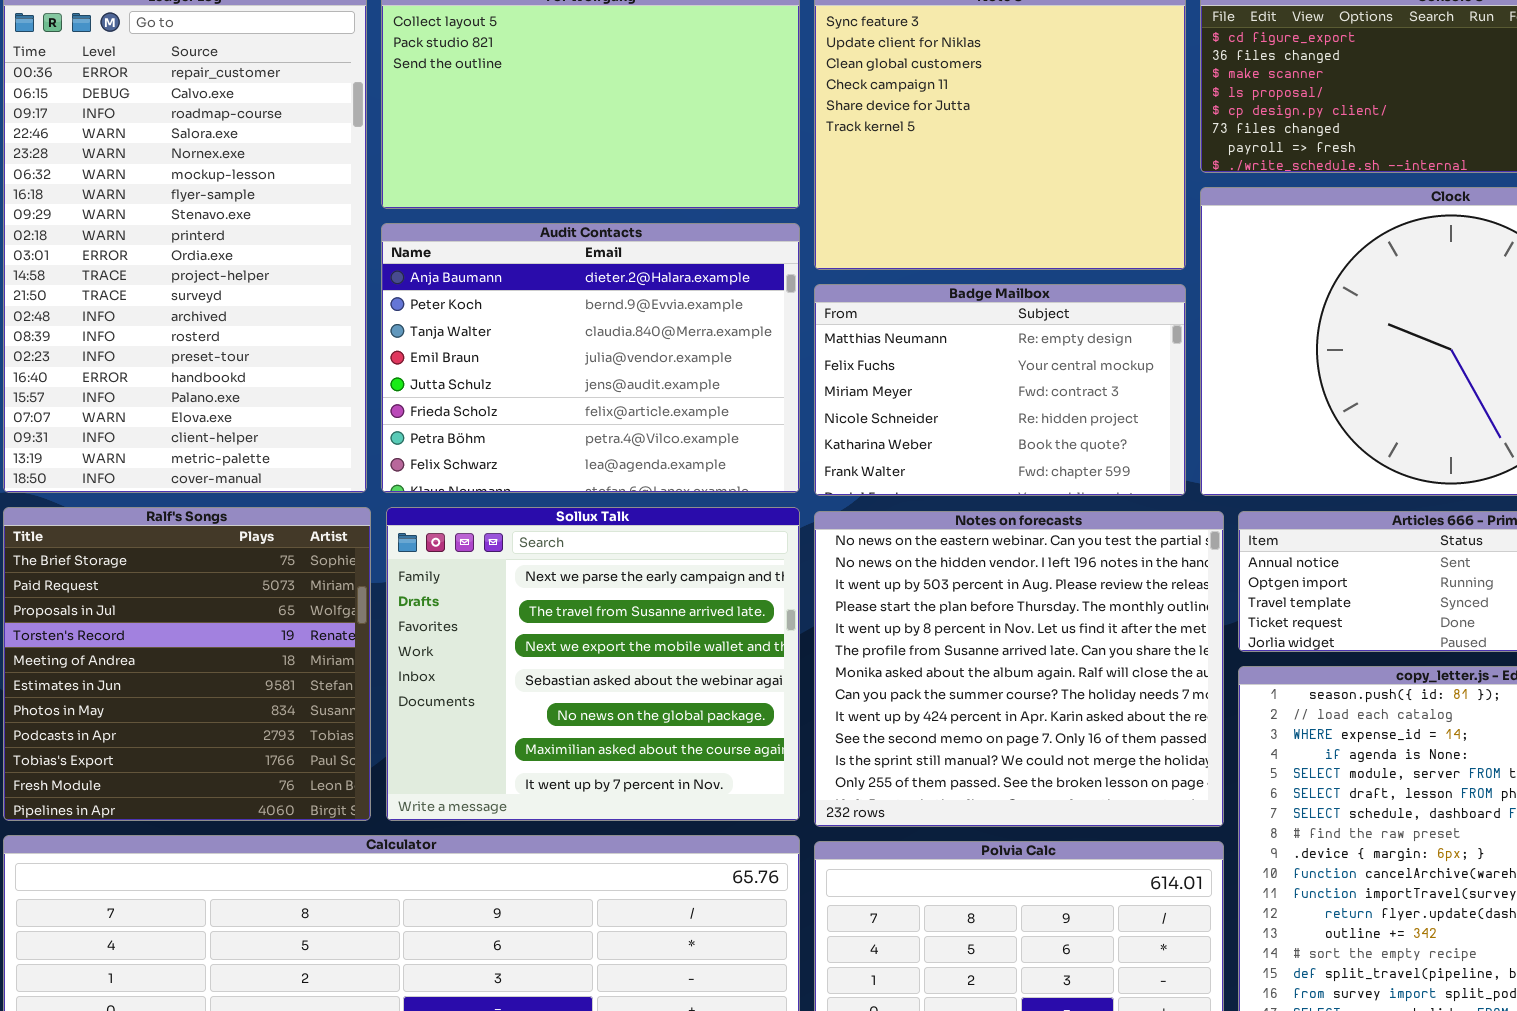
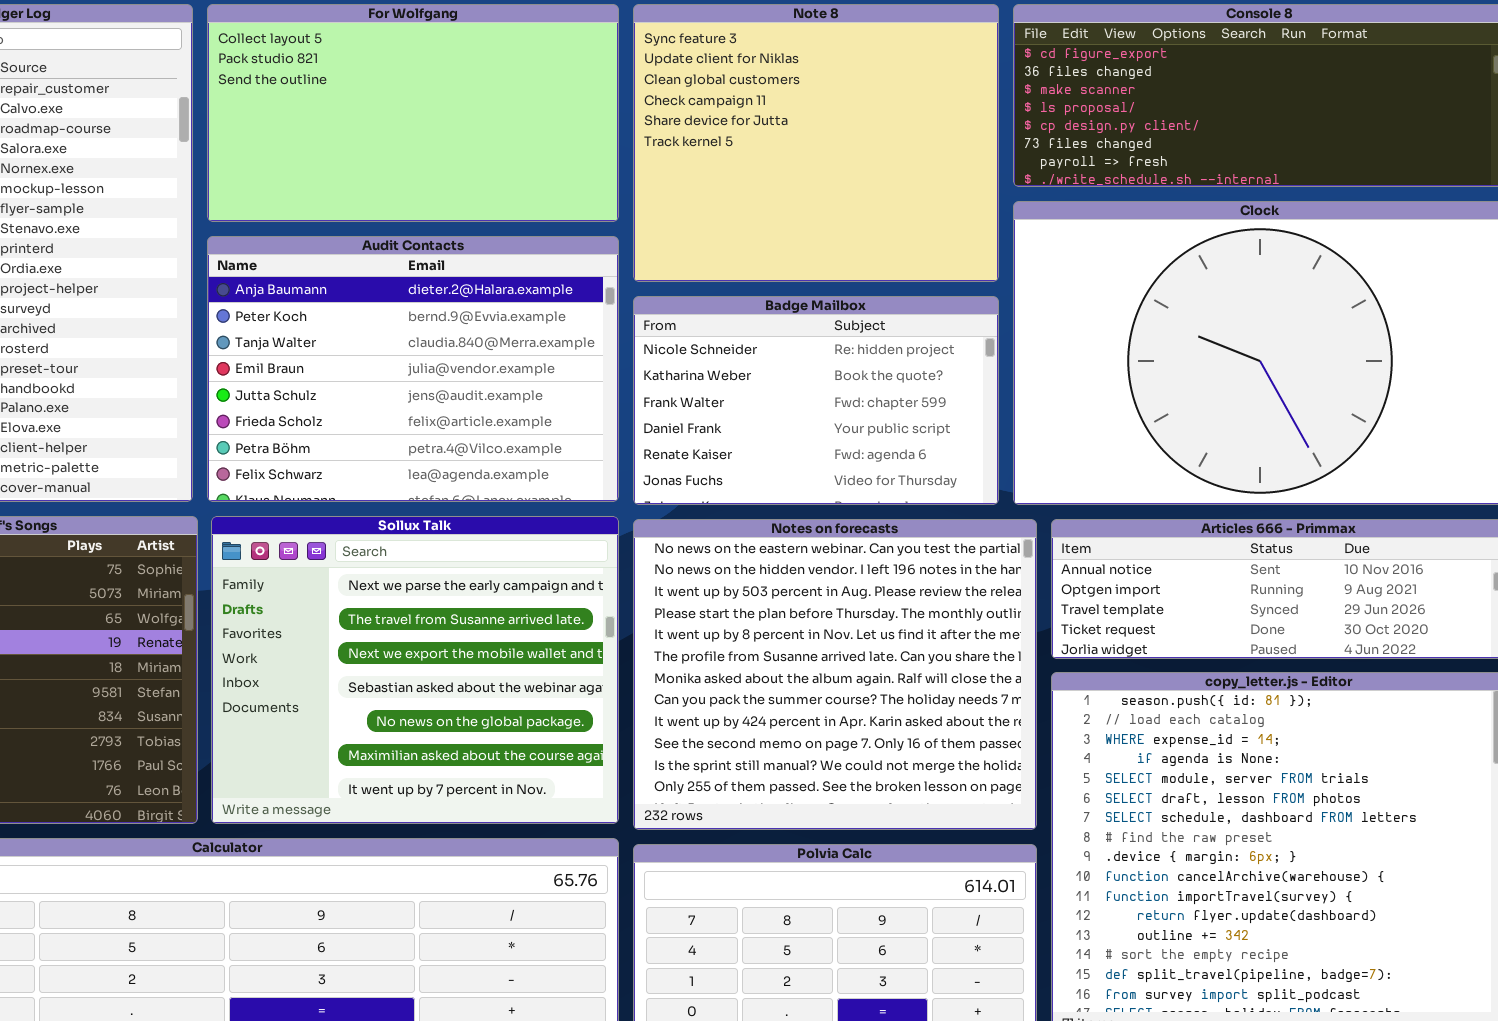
Badge Mailbox: [814,284,1186,496] -> [633,296,999,505], scrolled down 3 rows

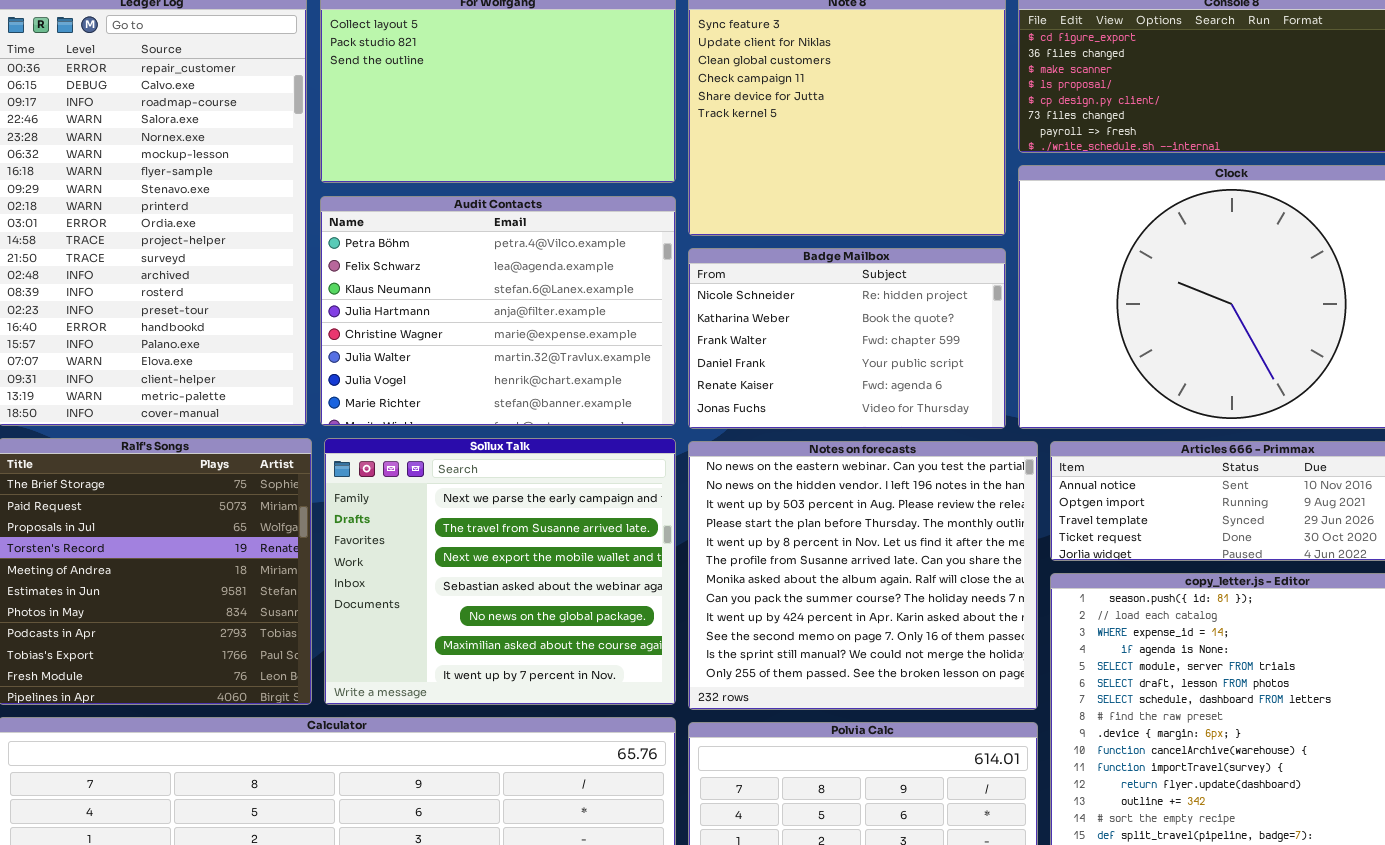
Audit Contacts: [207,236,619,502] -> [320,196,676,426], scrolled down 6 rows

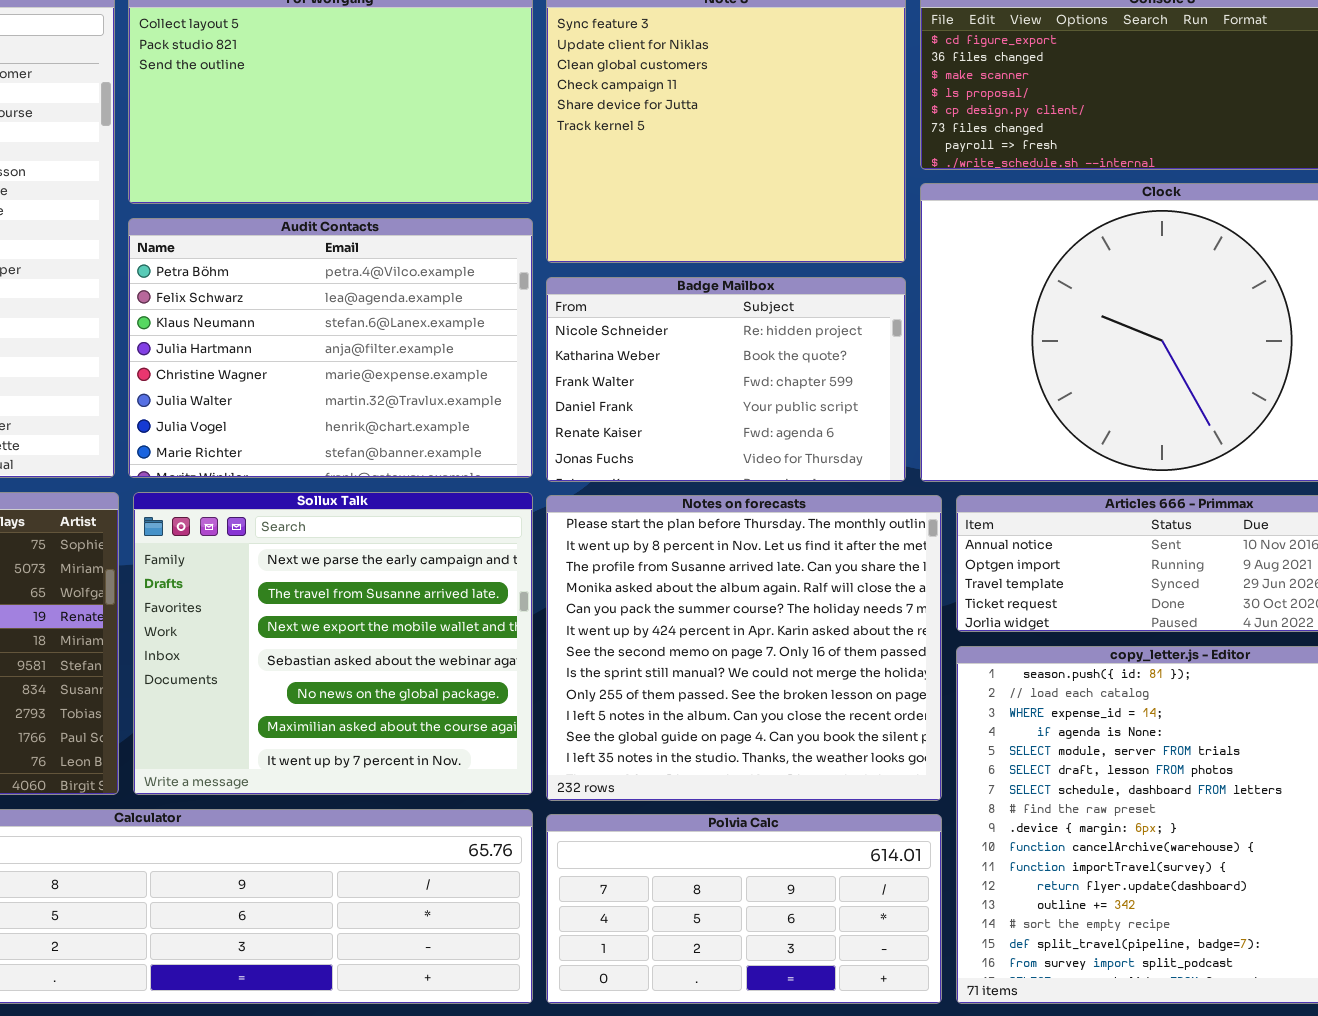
Notes on forecasts: [688,441,1038,710] -> [546,495,942,801], scrolled down 3 rows

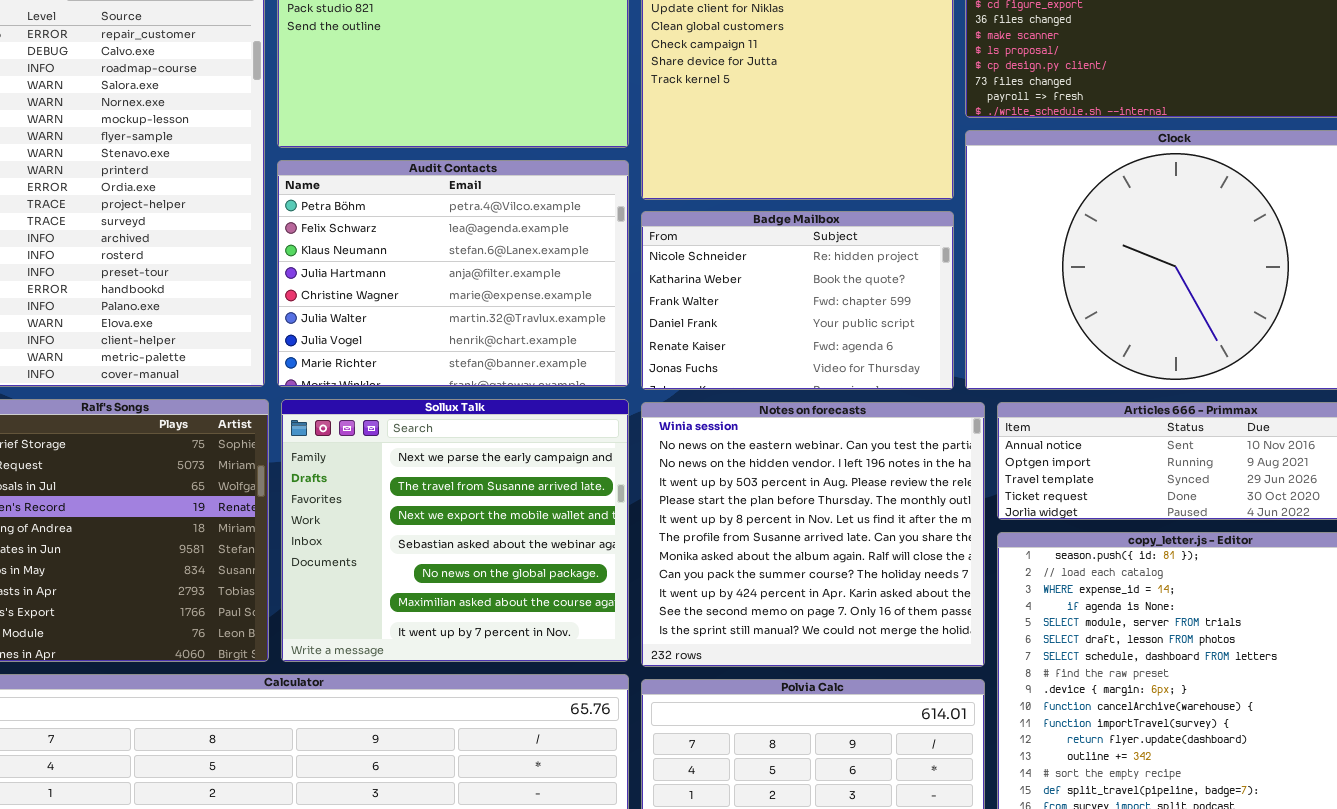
Notes on forecasts: [546,495,942,801] -> [641,402,985,667], scrolled up 4 rows

